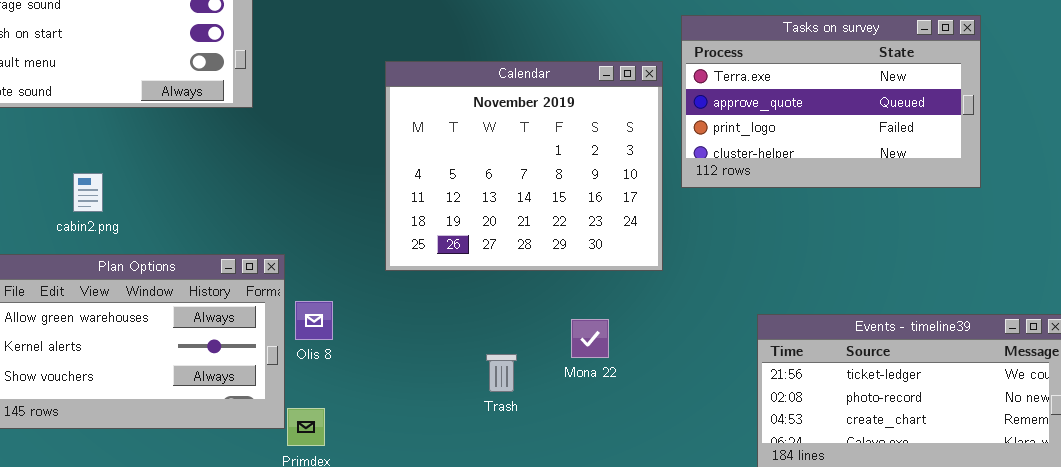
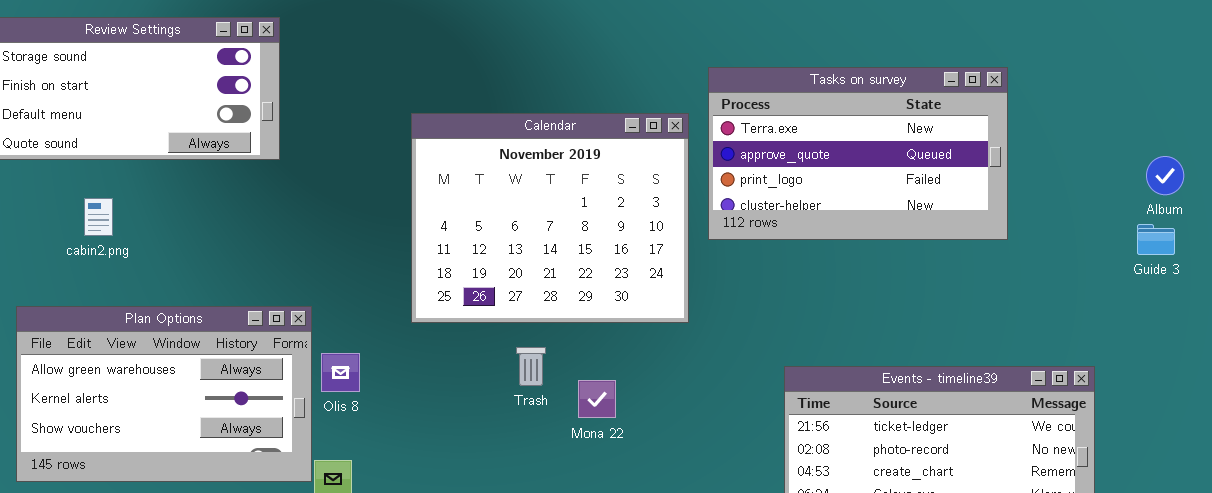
cabin2.png: [73,173,103,212] -> [84,198,113,236], moved
Mona 22: [571,319,609,358] -> [578,380,616,418], moved
Trash: [486,354,517,392] -> [516,347,546,386], moved

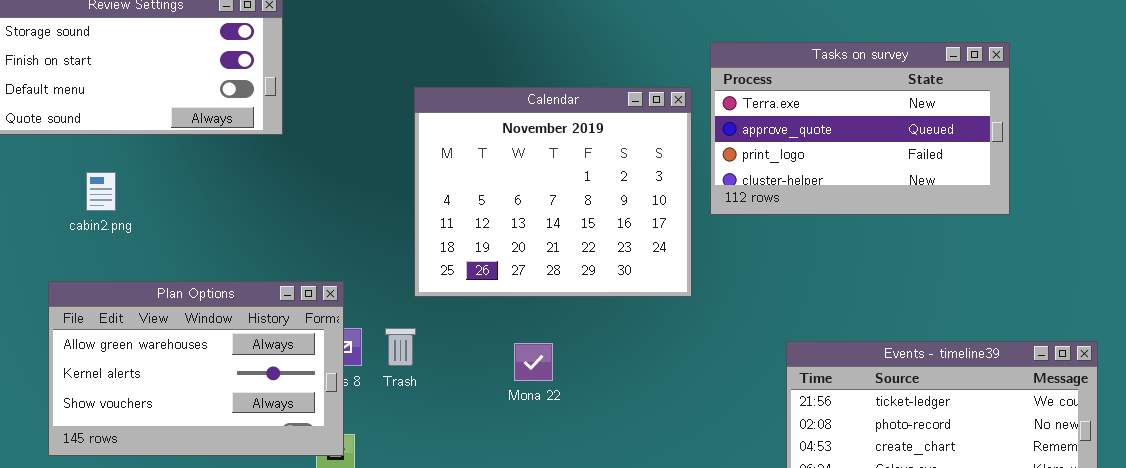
Plan Options: [16,306,312,482] -> [48,281,344,456], moved
Trash: [516,347,546,386] -> [385,328,416,366], moved
Mona 22: [578,380,616,418] -> [514,343,553,381], moved

